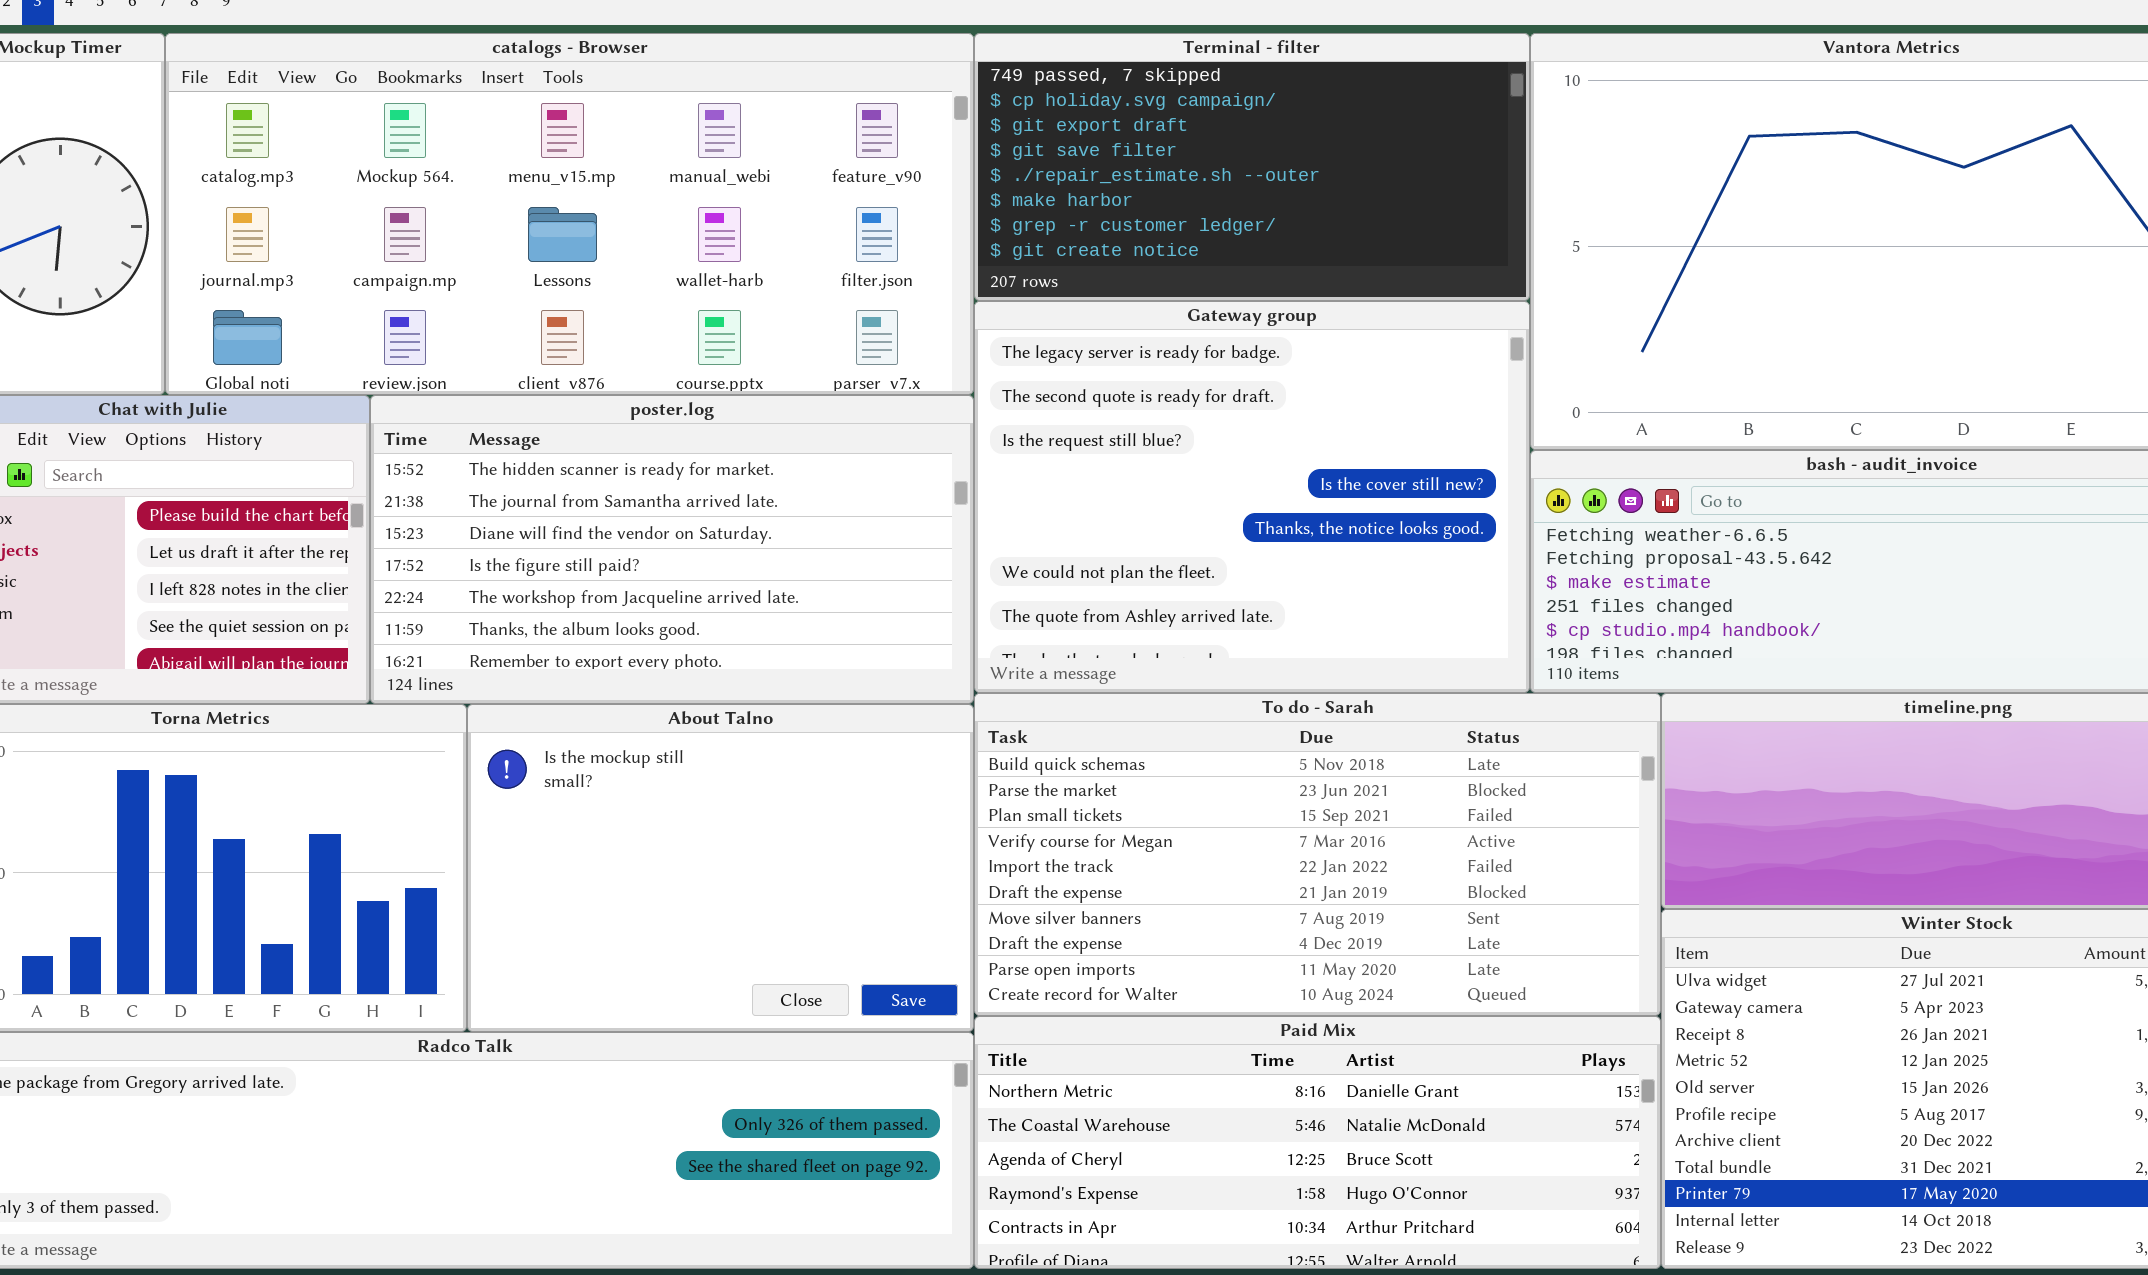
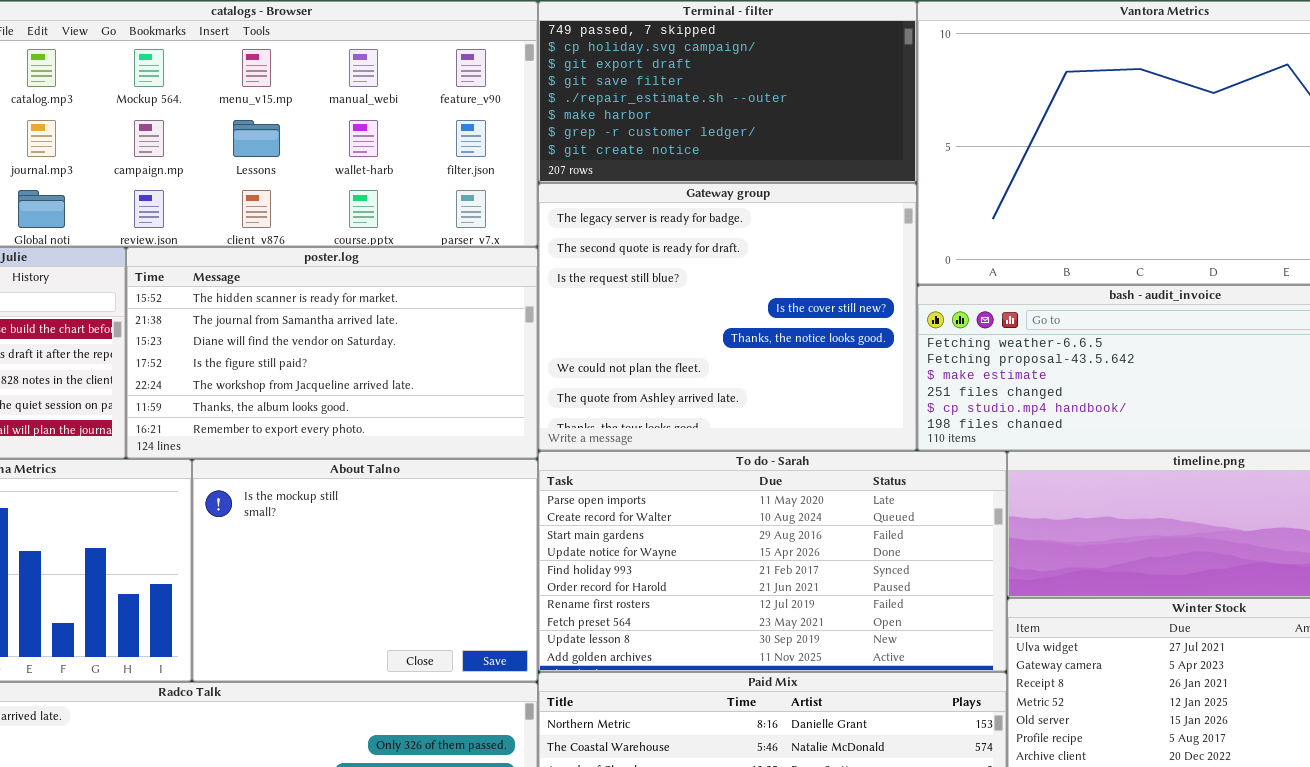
To do - Sarah: [974,693,1661,1016] -> [538,451,1007,672], scrolled down 8 rows

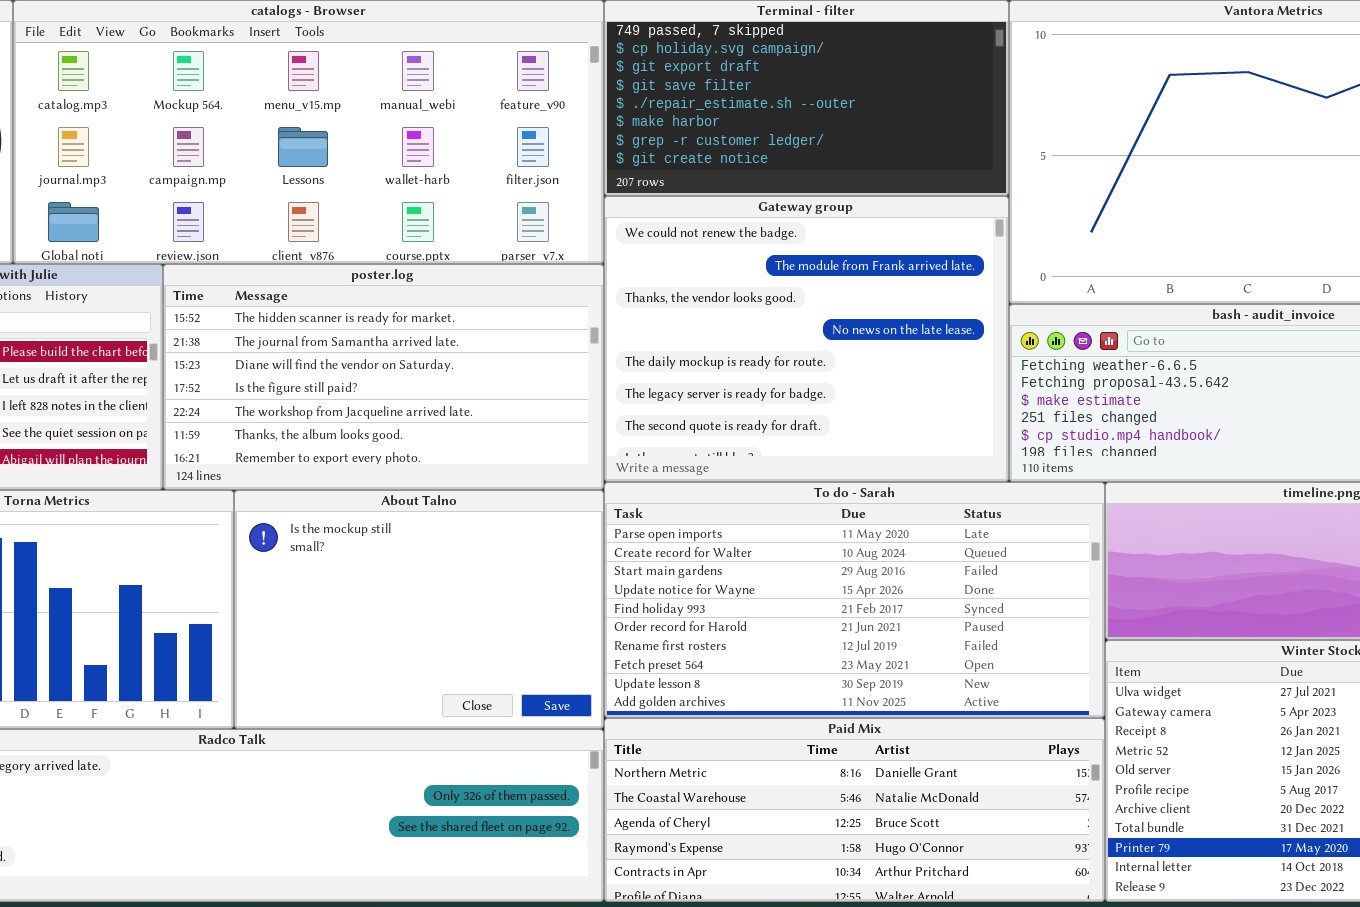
Gateway group: [538,183,917,451] -> [604,196,1009,482], scrolled up 5 rows

